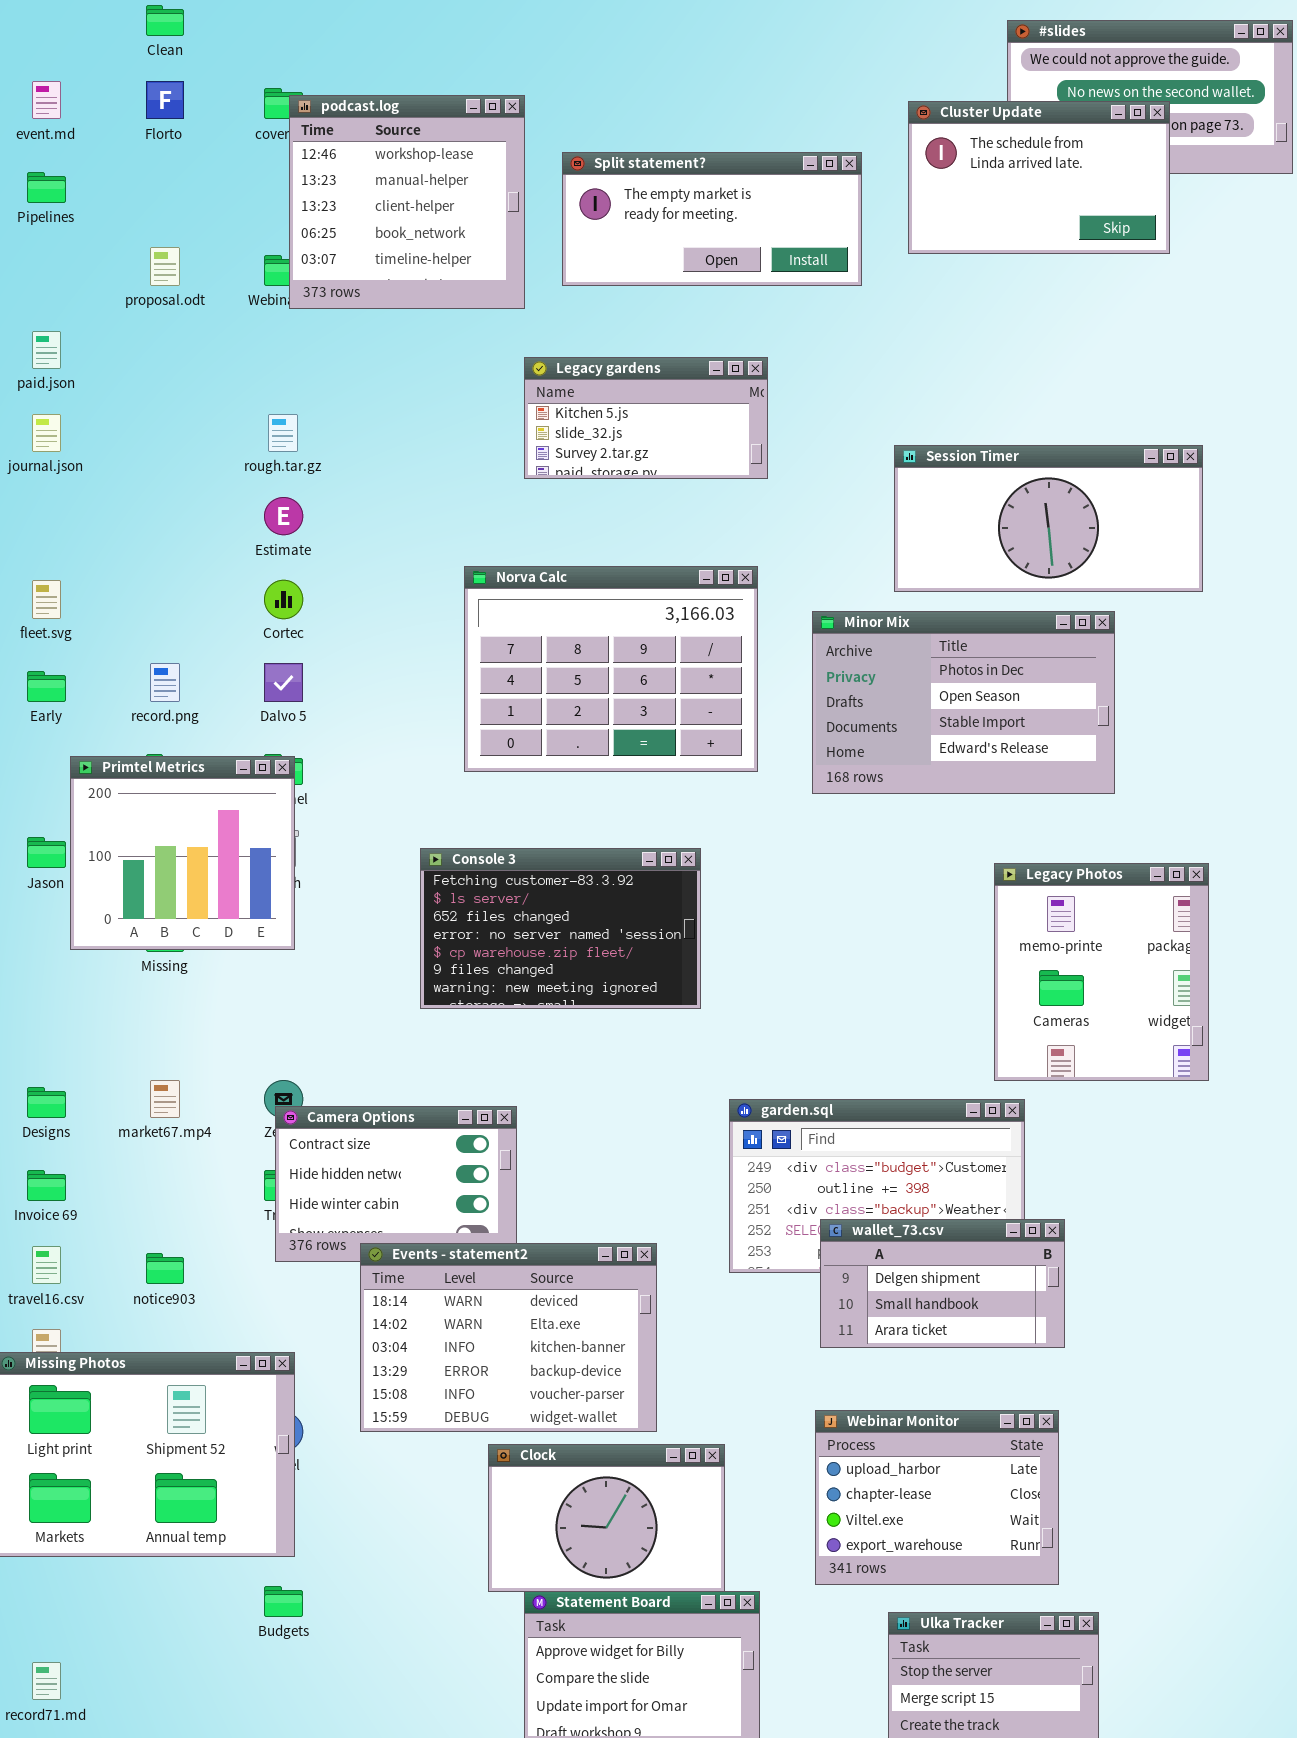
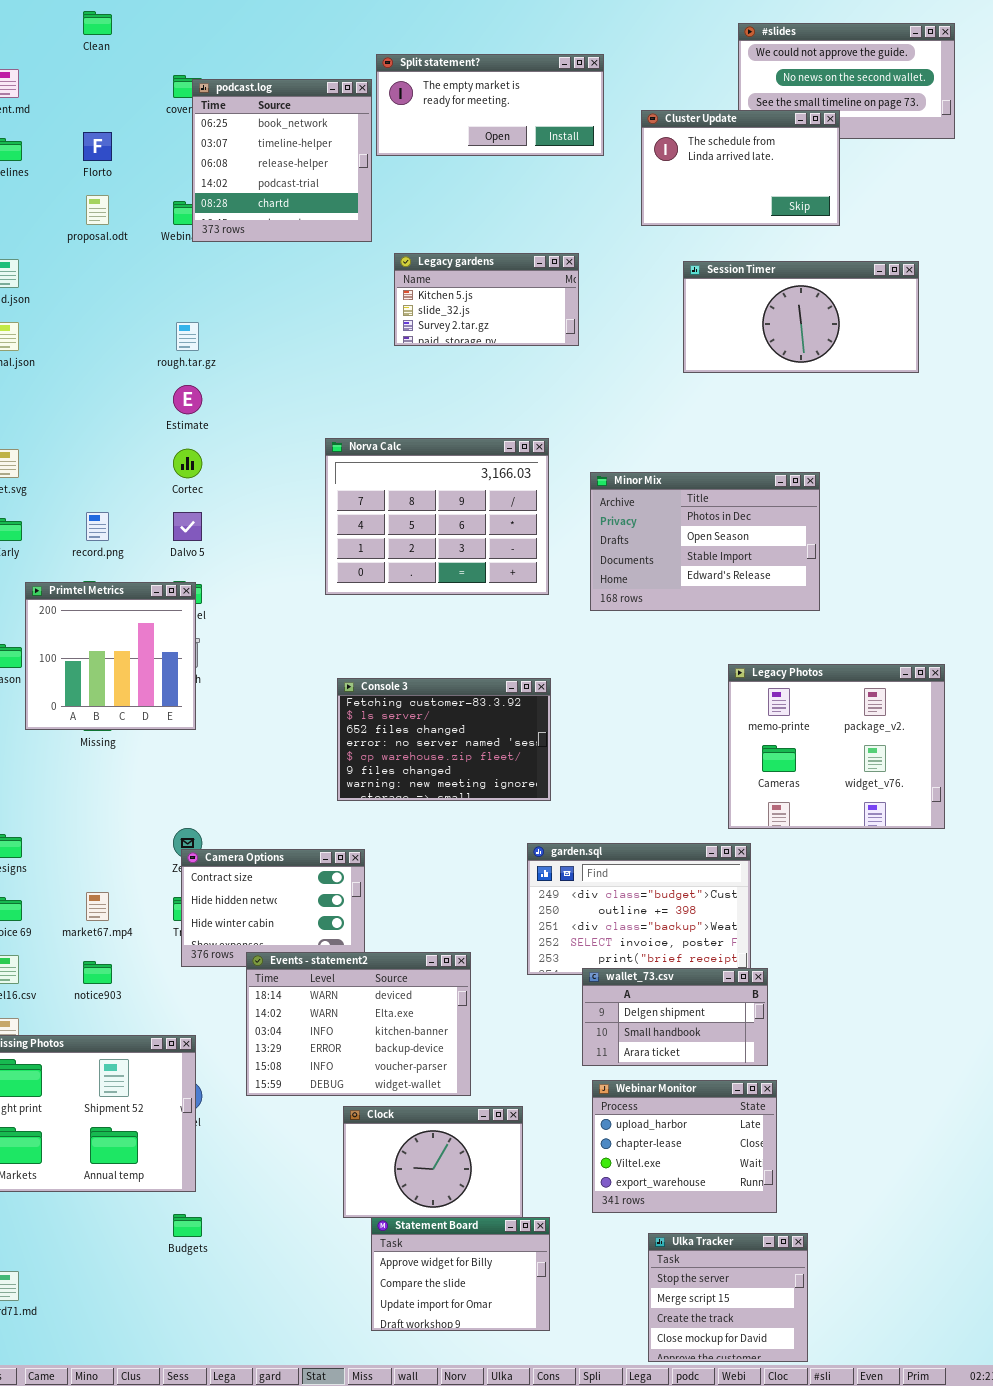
Florto: [146,81,184,119] -> [83,132,112,161], moved
podcast.log: [289,95,525,309] -> [192,79,372,242], scrolled down 3 rows
Cluster Update: [908,101,1170,254] -> [641,110,840,226], moved
Split statement?: [562,152,862,286] -> [376,54,604,156], moved
Legacy gardens: [524,357,768,479] -> [394,253,579,346], moved
Session Timer: [894,445,1203,592] -> [683,261,919,373], moved
Console 3: [420,848,701,1009] -> [337,678,551,801], moved
Legacy Photos: [994,863,1209,1081] -> [728,664,945,829], resized
market67.mp4: [150,1080,180,1118] -> [86,892,109,921], moved
wallet_73.csv: [820,1219,1065,1348] -> [582,968,768,1066], moved

